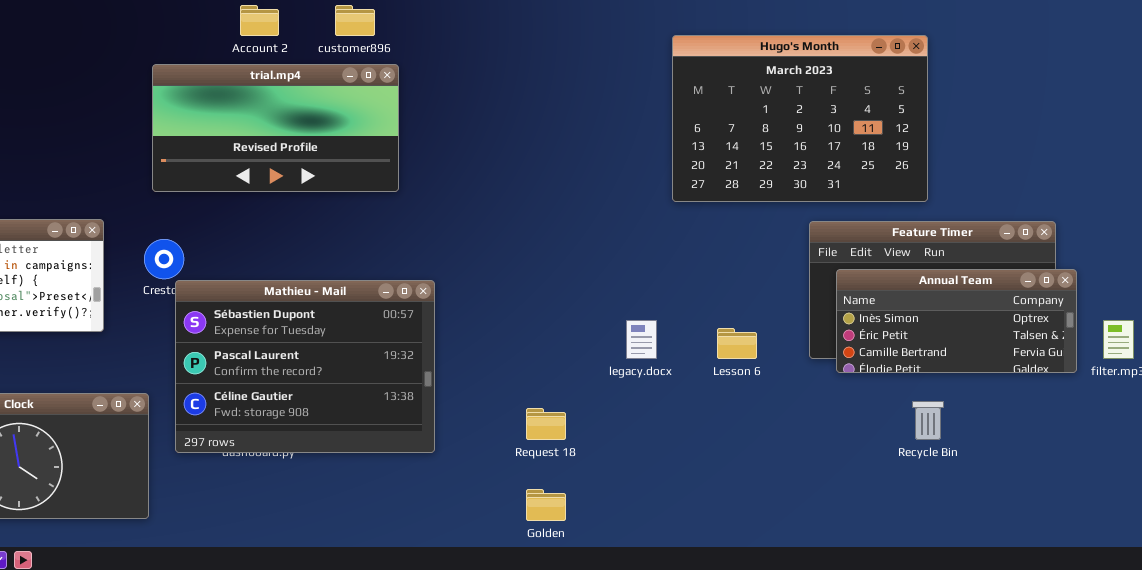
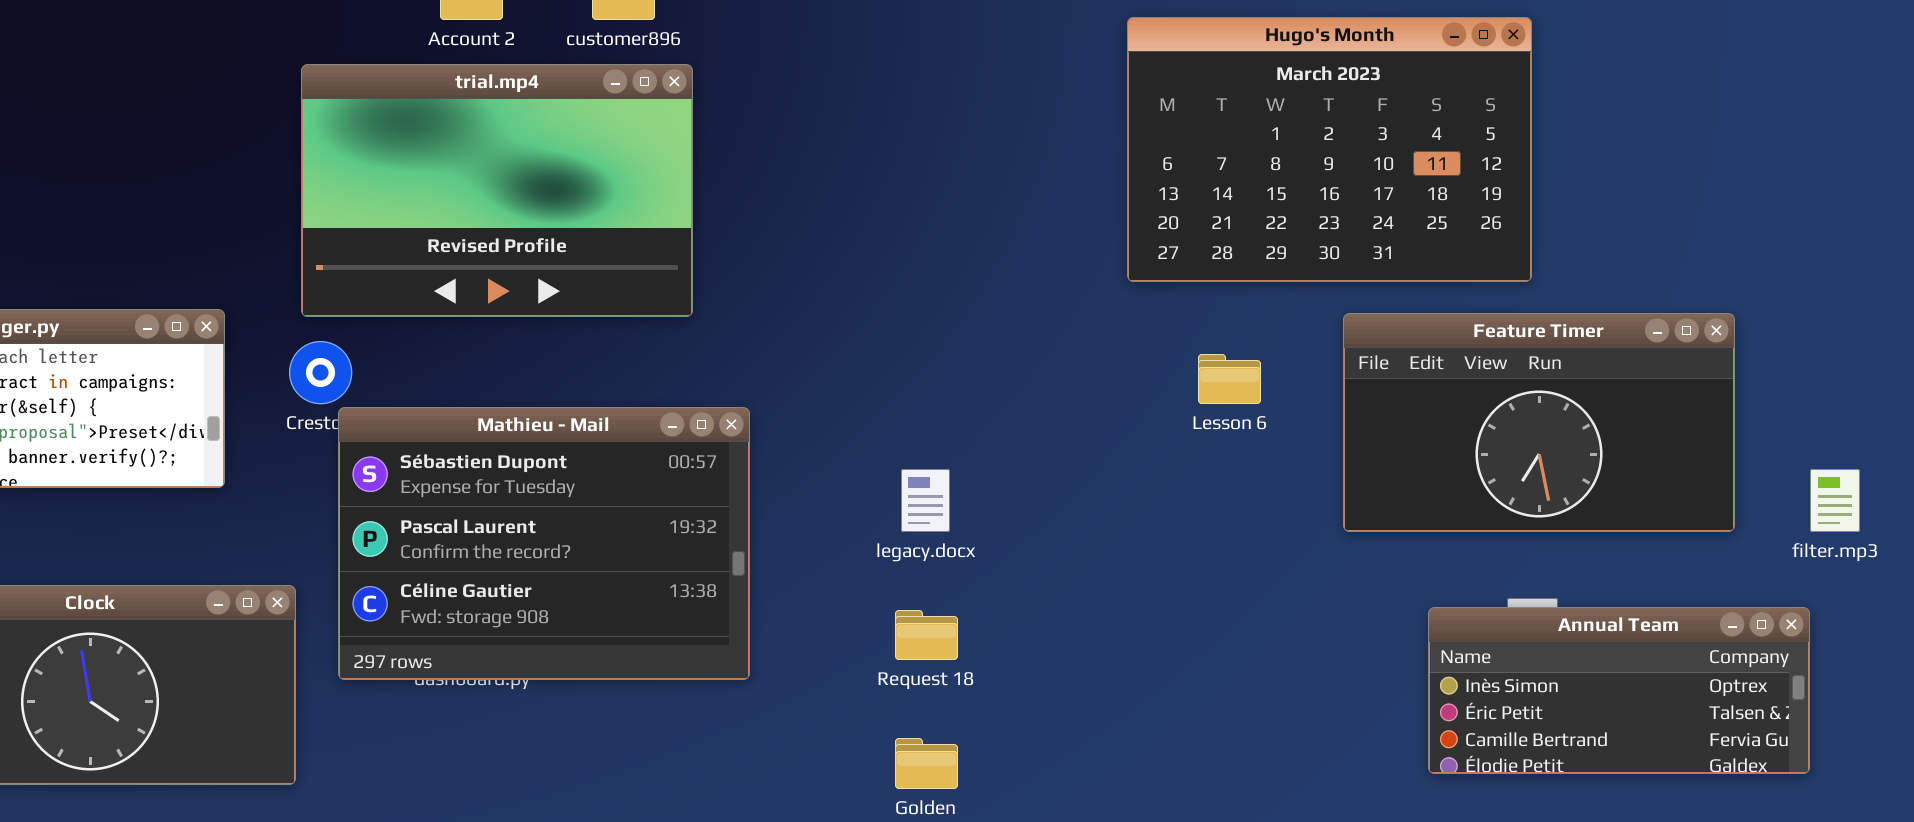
trial.mp4: [152,64,399,192] -> [301,64,693,317], resized
Annual Team: [836,269,1077,373] -> [1428,607,1810,774], moved
legacy.docx: [626,320,657,359] -> [901,469,950,532], moved
Lesson 6: [717,328,757,359] -> [1198,354,1261,404], moved

